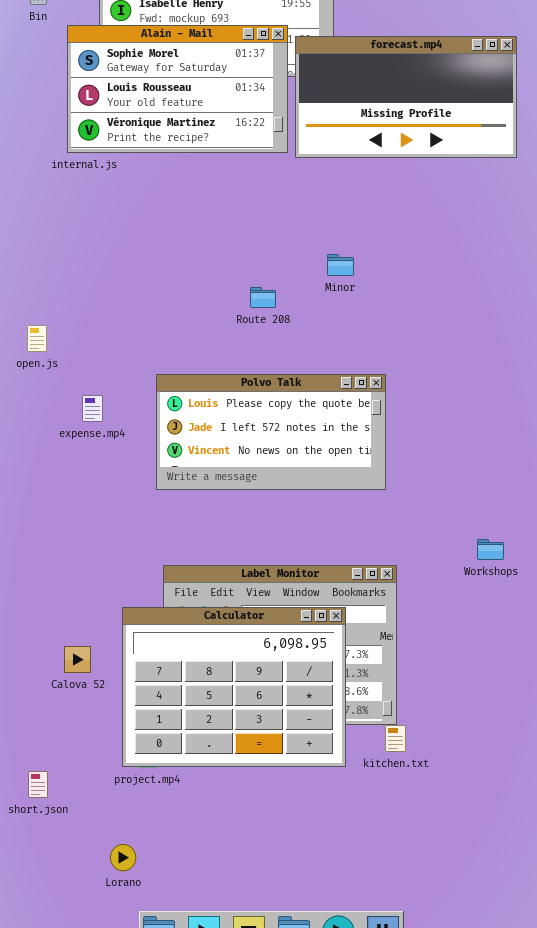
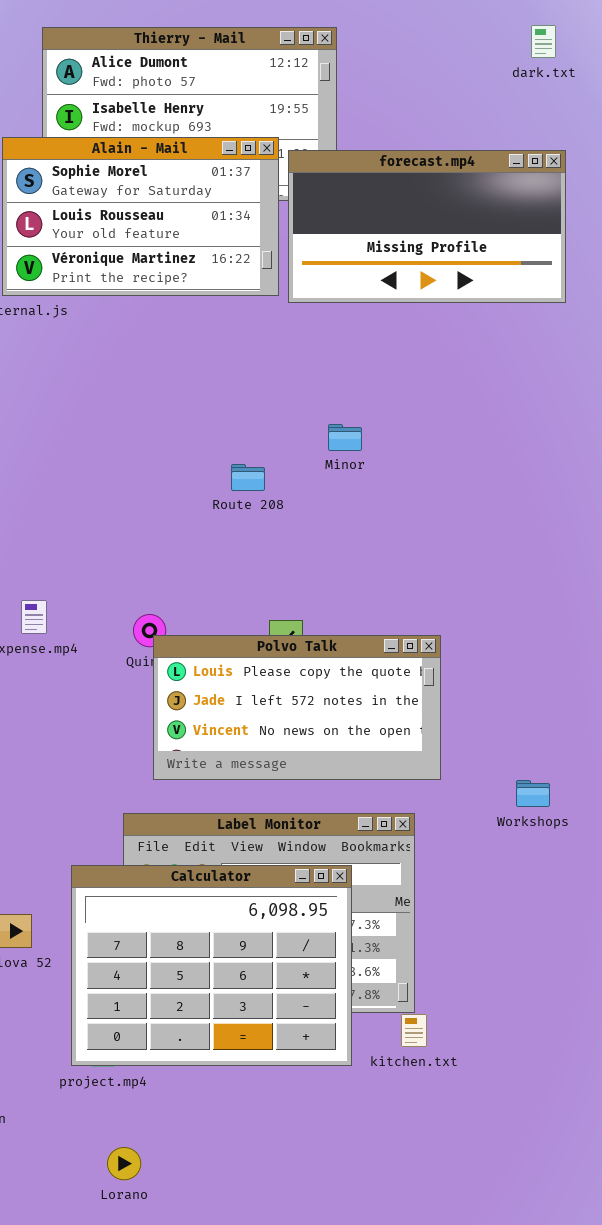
Polvo Talk: [156,374,386,490] -> [153,635,441,780], moved
Lorano: [110,844,136,871] -> [107,1147,141,1180], moved

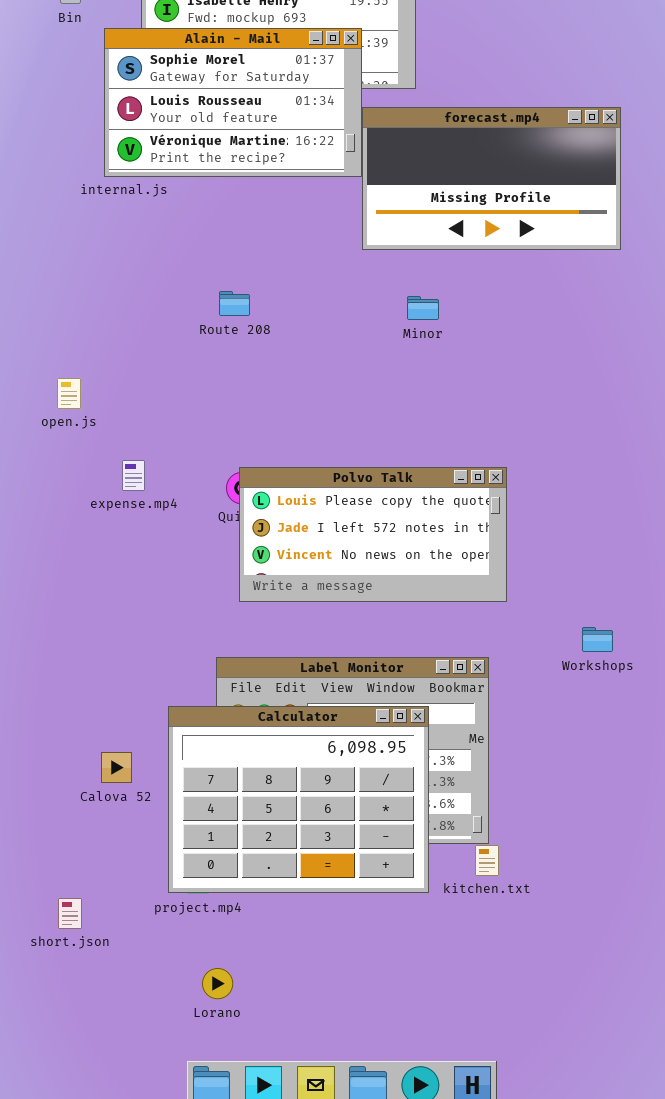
forecast.mp4: [288,150,566,303] -> [362,107,621,250], moved
Route 208: [231,464,265,491] -> [219,291,250,316], moved
Polvo Talk: [153,635,441,780] -> [239,467,507,602], moved

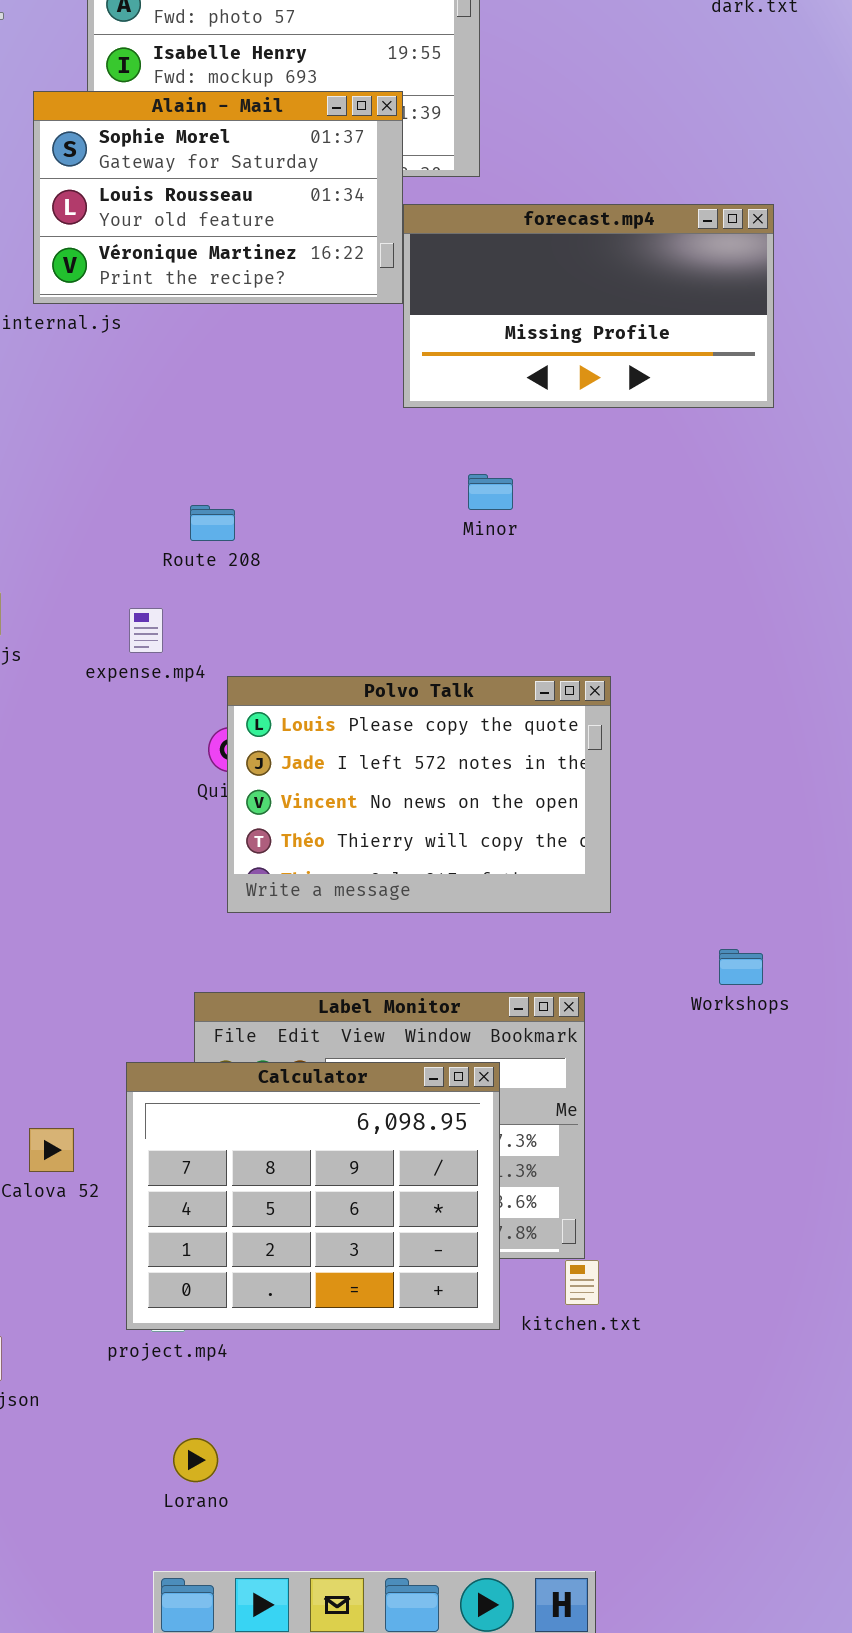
Route 208: [219,291,250,316] -> [190,505,235,541], moved
expense.mp4: [122,460,145,491] -> [129,608,163,653], moved
Polvo Talk: [239,467,507,602] -> [227,676,611,913], resized

